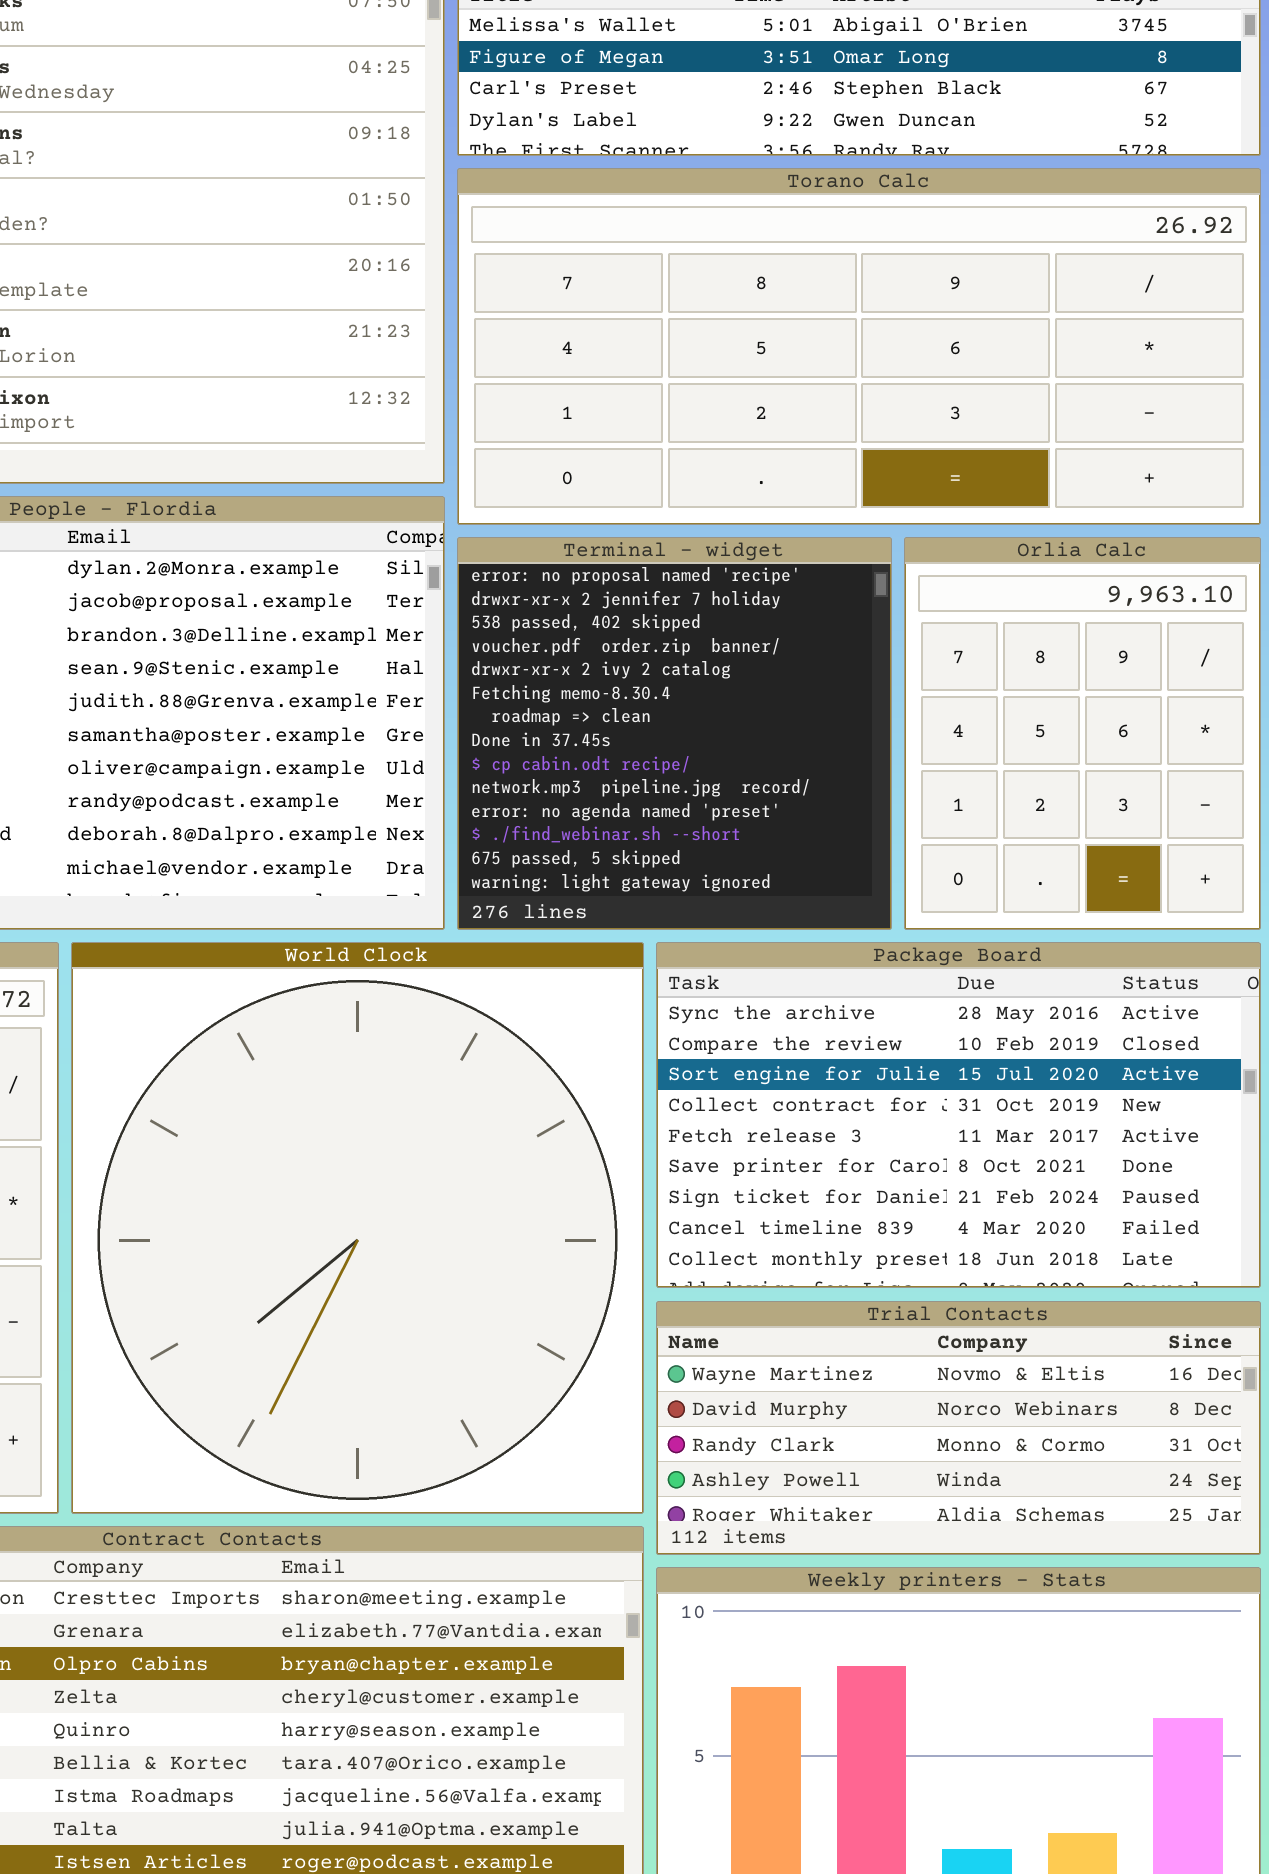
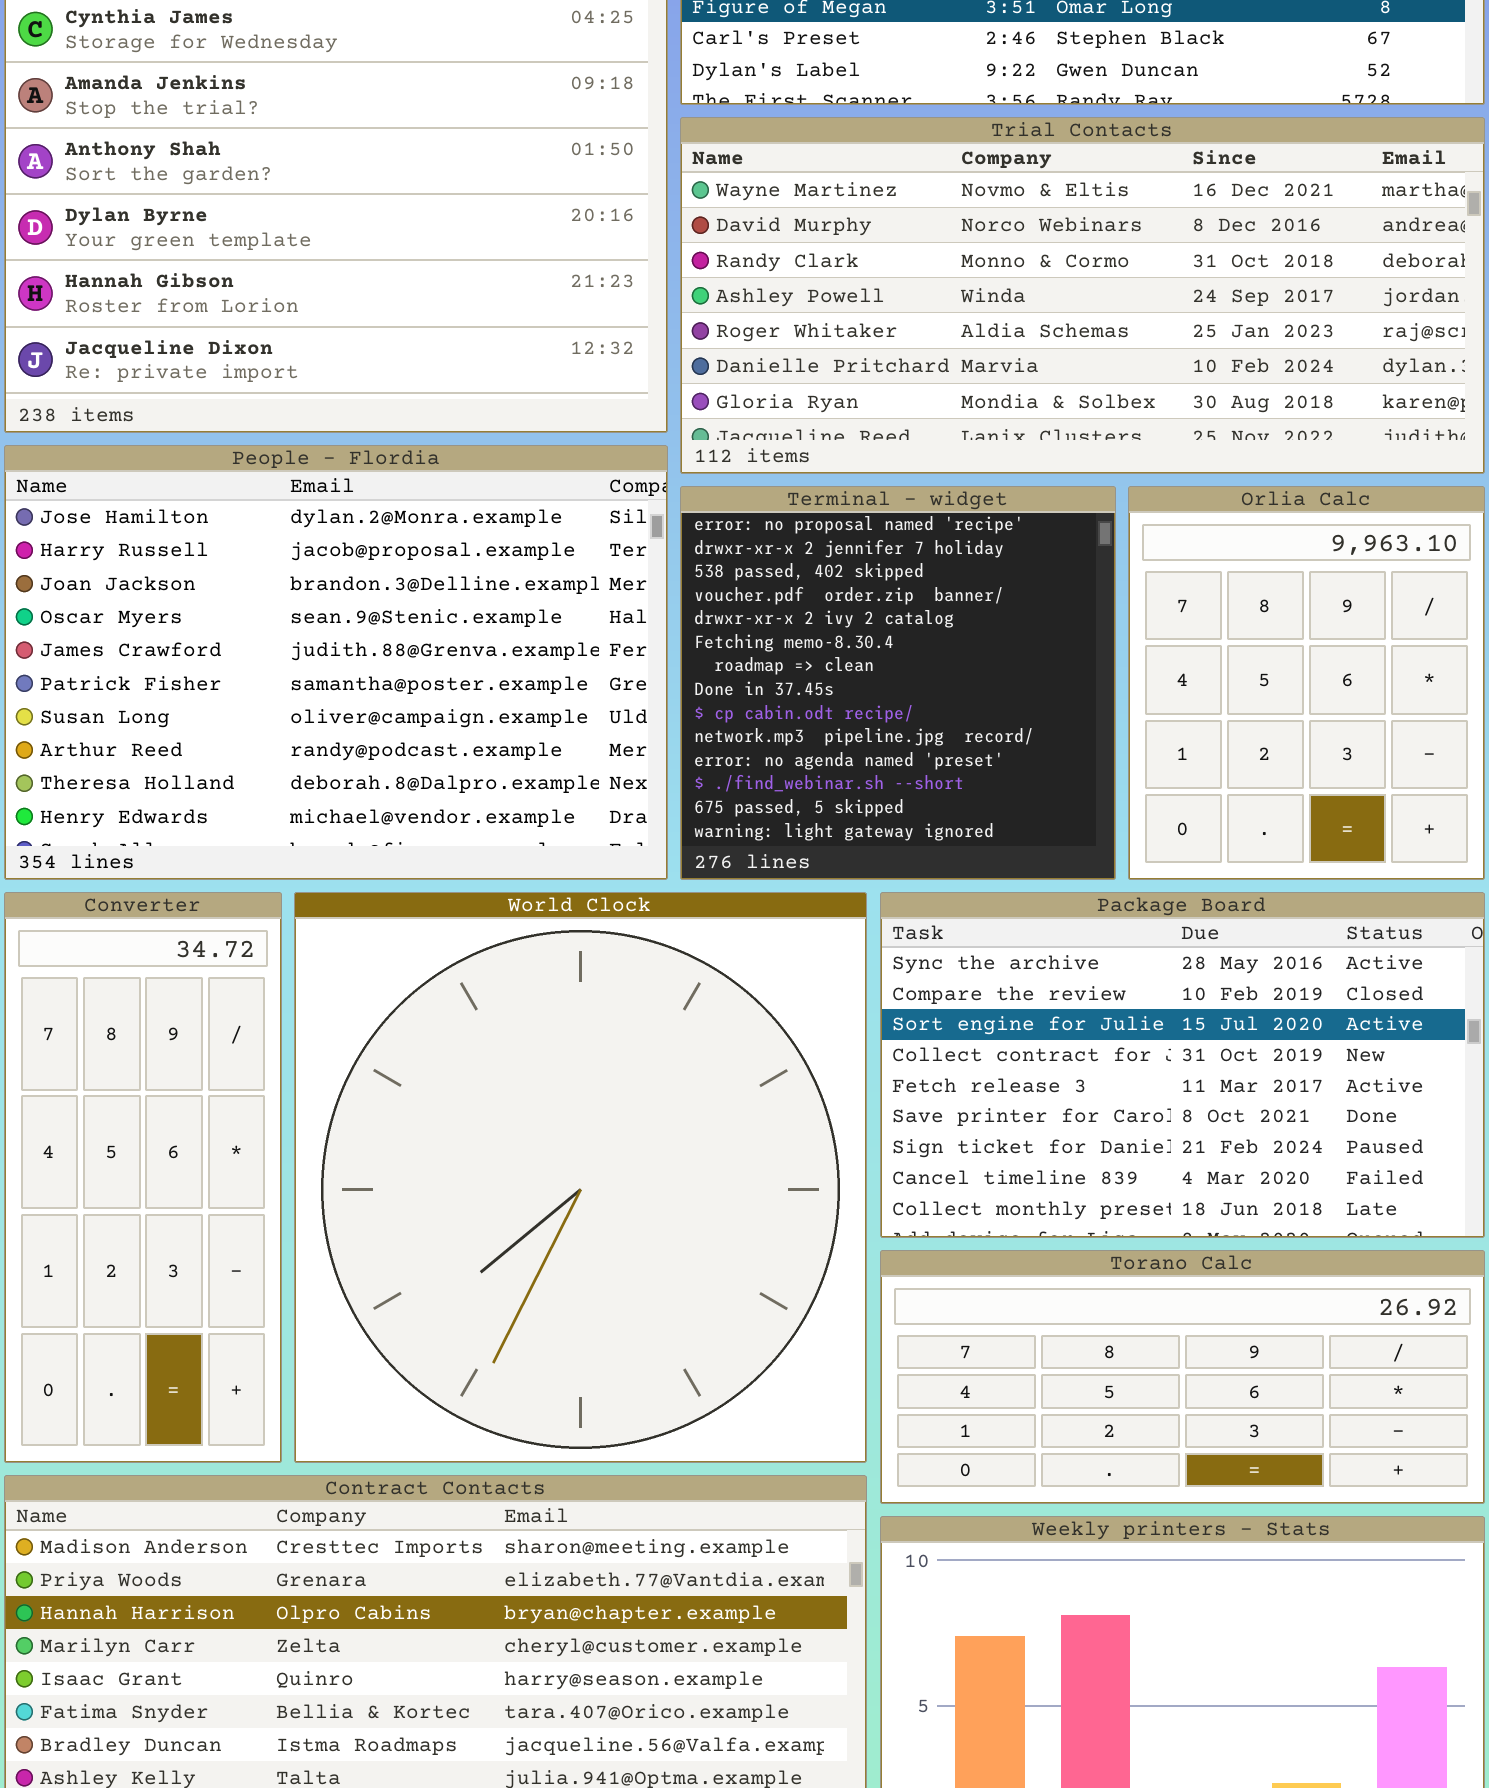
Torano Calc: [457,168,1261,525] -> [880,1250,1485,1504], moved, resized
Trial Contacts: [656,1301,1261,1555] -> [680,117,1485,474], moved, resized

